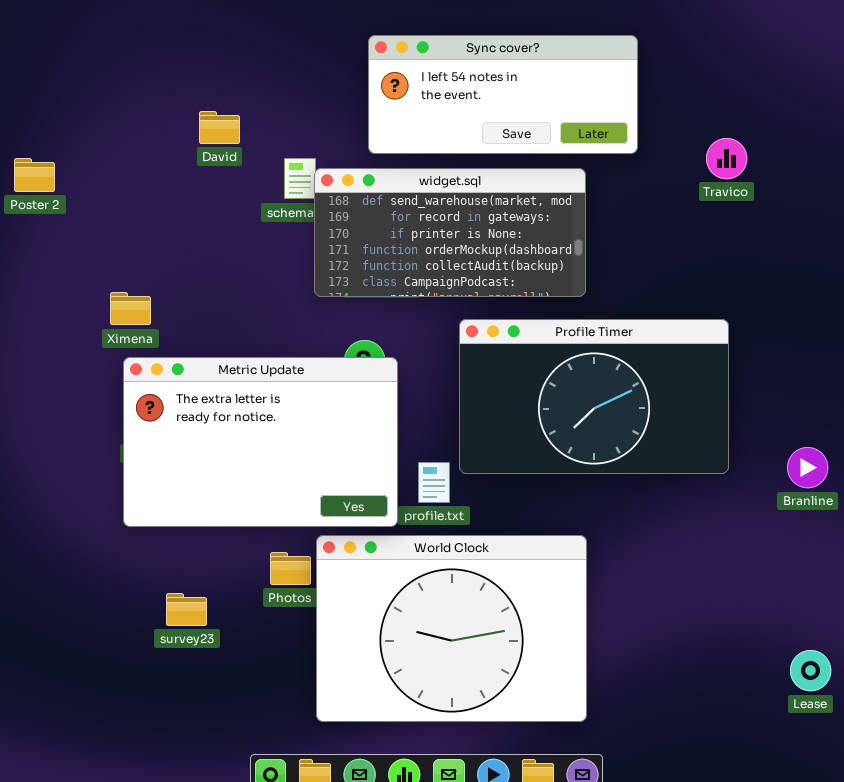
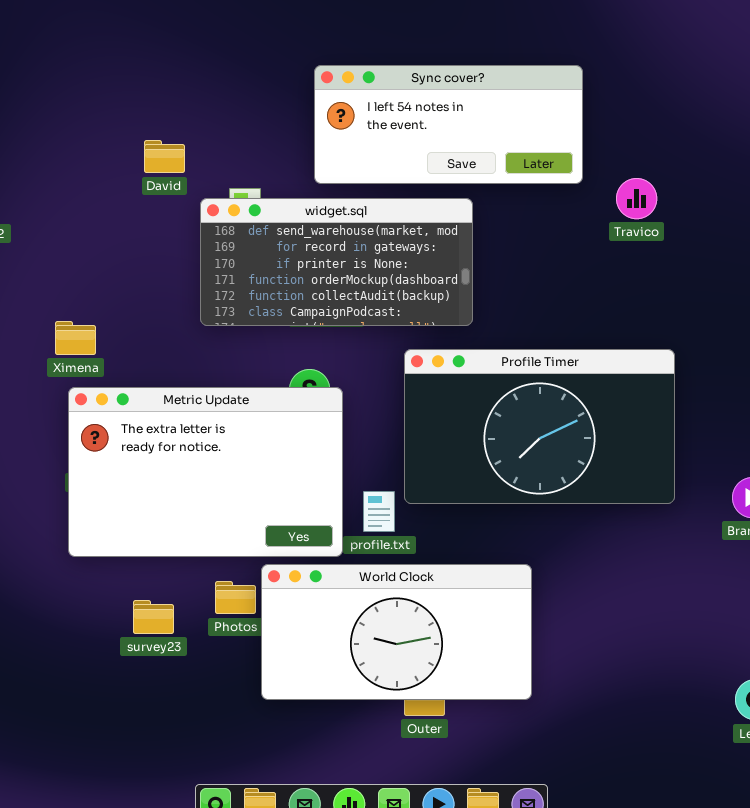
Travico: [706,138,747,179] -> [616,178,657,219], moved
widget.sql: [314,168,586,297] -> [200,198,473,326], moved
World Clock: [316,535,587,722] -> [261,564,532,700], resized
survey23: [166,593,207,626] -> [133,600,174,634], moved

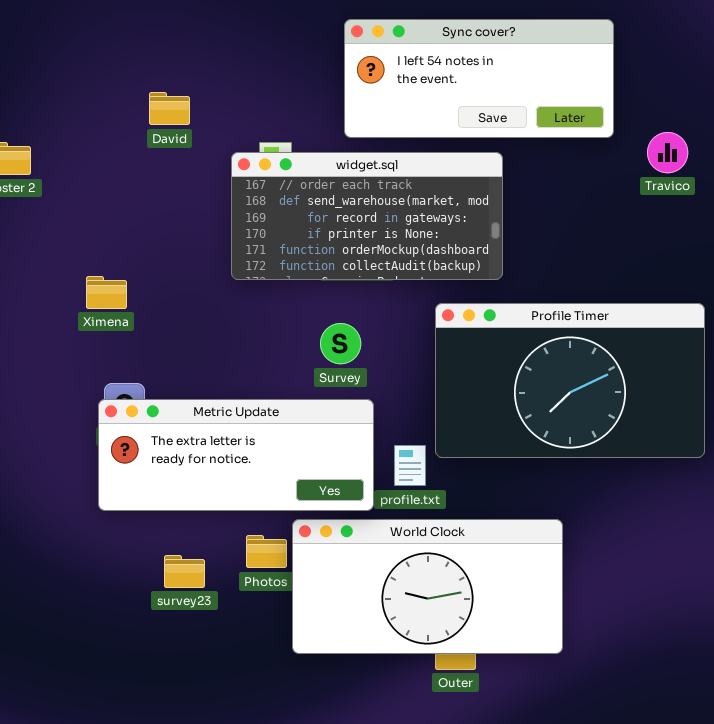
David: [144,140,185,173] -> [149,92,190,125], moved
widget.sql: [200,198,473,326] -> [231,152,503,280], scrolled up 1 row
Metric Update: [68,387,343,557] -> [98,399,374,511], resized

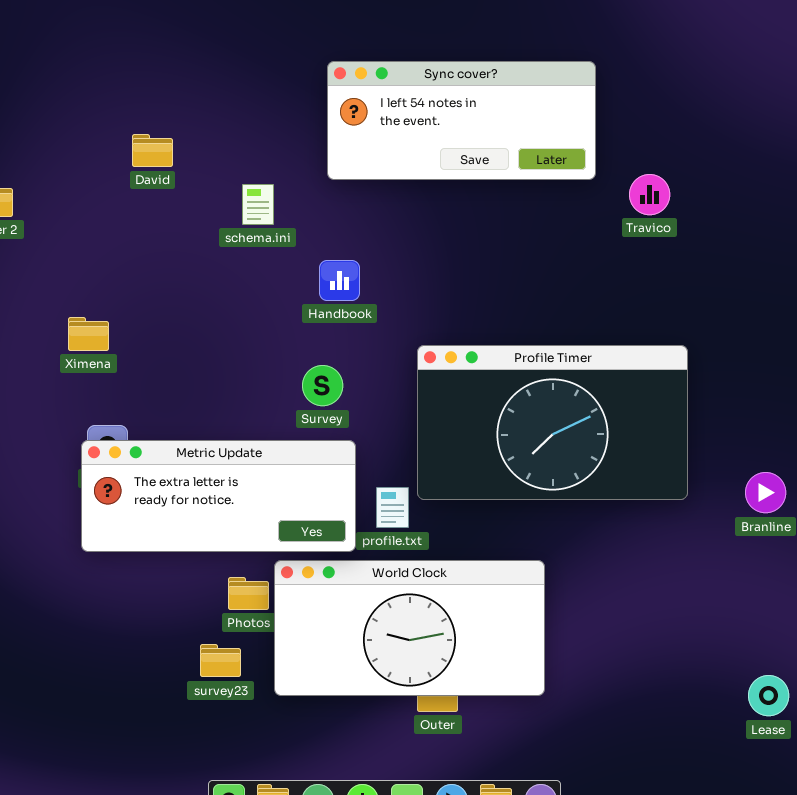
widget.sql: [231,152,503,280] -> none, closed
survey23: [164,555,205,588] -> [200,644,241,677], moved

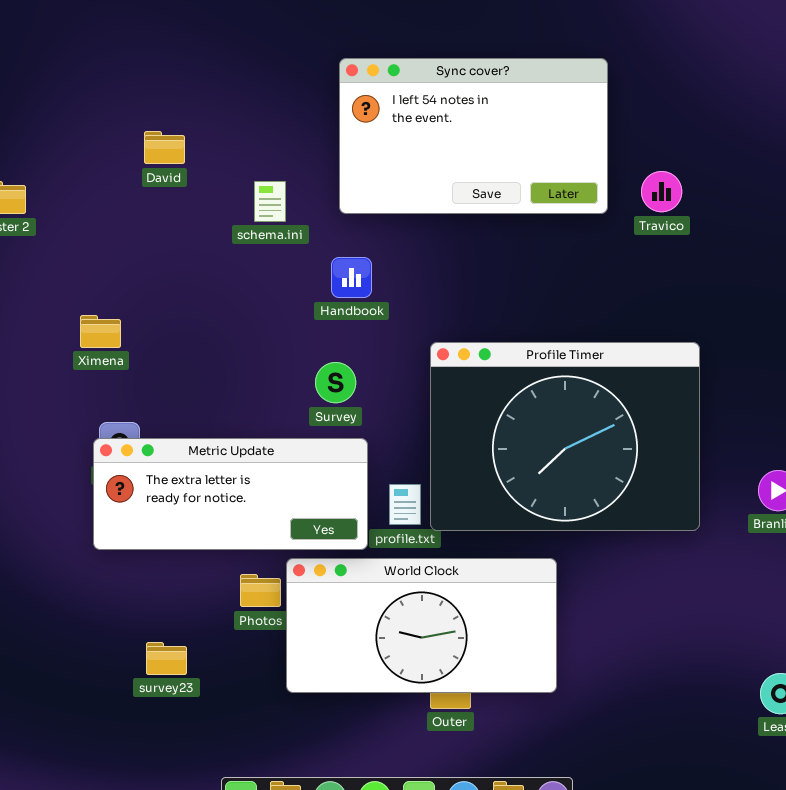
Sync cover?: [327,61,596,180] -> [339,58,608,214], resized
Profile Timer: [417,345,688,500] -> [430,342,700,531], resized
survey23: [200,644,241,677] -> [146,642,187,675], moved

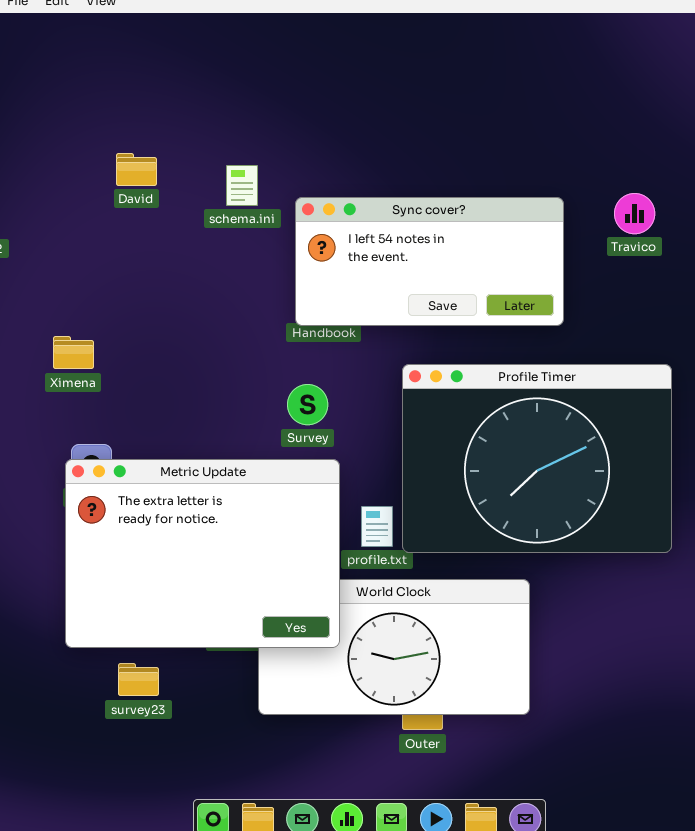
Sync cover?: [339,58,608,214] -> [295,197,564,326], moved, resized
schema.ini: [254,181,286,222] -> [226,165,258,206], moved
Metric Update: [93,438,368,550] -> [65,459,340,648], resized

